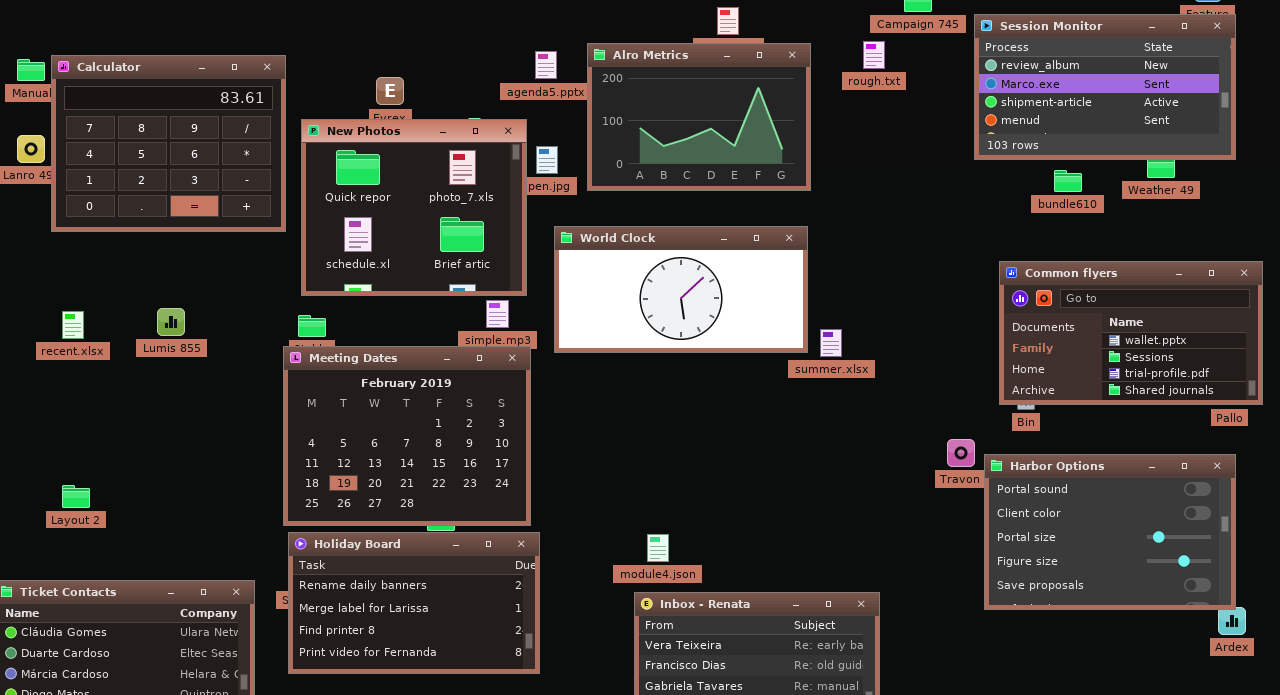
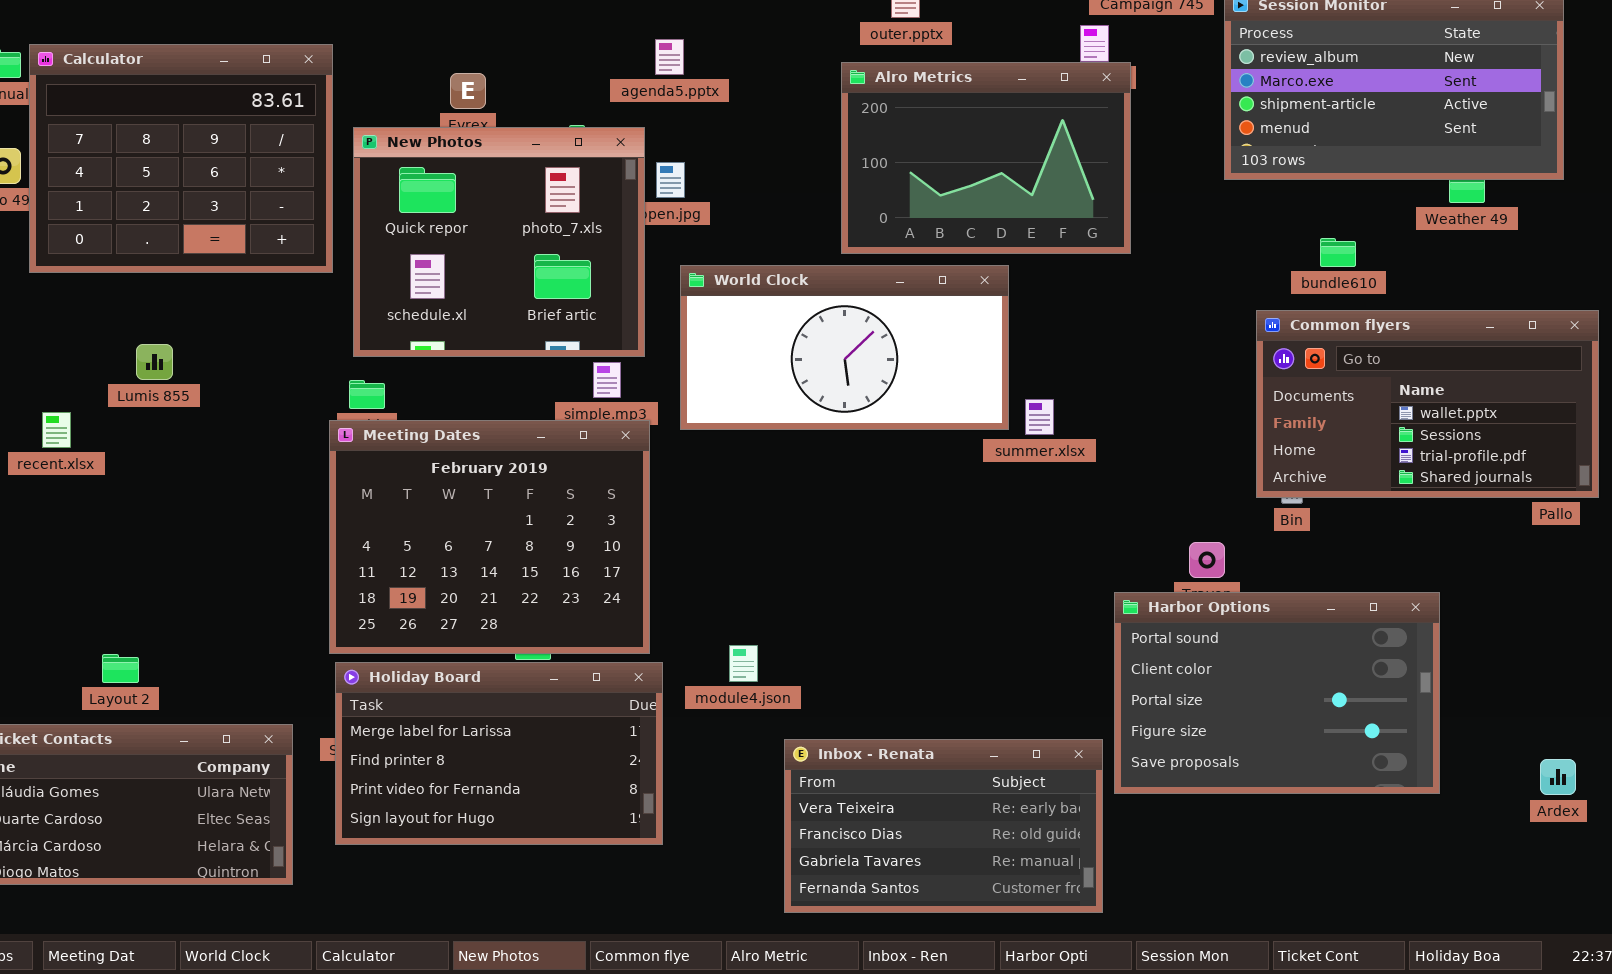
Alro Metrics: [587,43,811,191] -> [841,62,1131,254], moved
bundle610: [1054,170,1082,192] -> [1320,238,1356,267], moved
Lumis 855: [157,308,185,336] -> [136,344,173,380], moved
recent.xlsx: [62,311,84,339] -> [42,412,71,448], moved
Harbor Options: [984,454,1236,610] -> [1114,592,1440,794], moved
Layout 2: [62,485,90,508] -> [102,654,139,683], moved
Holiday Board: [288,532,540,674] -> [335,662,663,845], scrolled down 1 row
module4.json: [647,534,669,562] -> [729,645,758,682], moved

